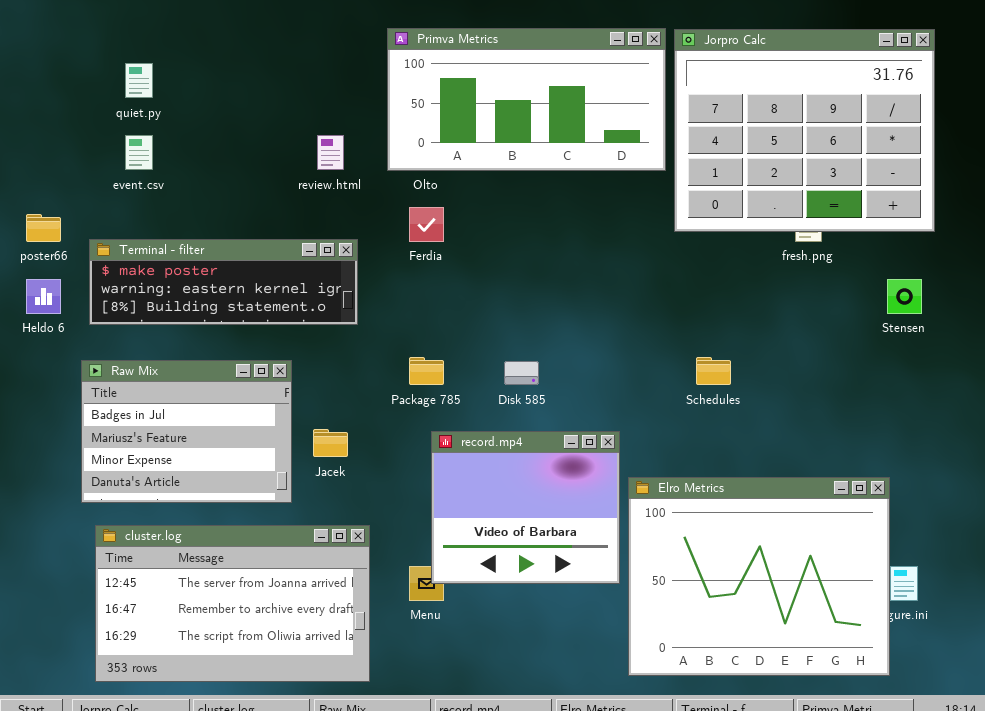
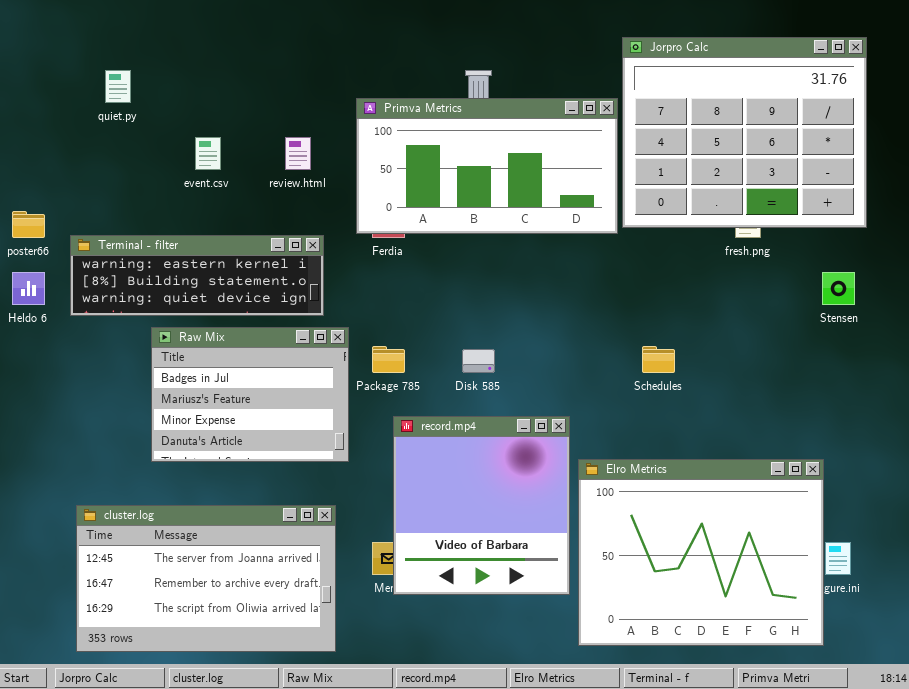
Primva Metrics: [387,28,666,171] -> [356,98,618,234], moved
event.csv: [125,135,153,170] -> [195,137,221,170], moved
Terminal - filter: [89,239,358,325] -> [70,235,324,316], scrolled down 1 row
Raw Mix: [81,360,292,503] -> [151,327,349,462], moved
record.mp4: [431,431,620,584] -> [393,416,570,595], resized

